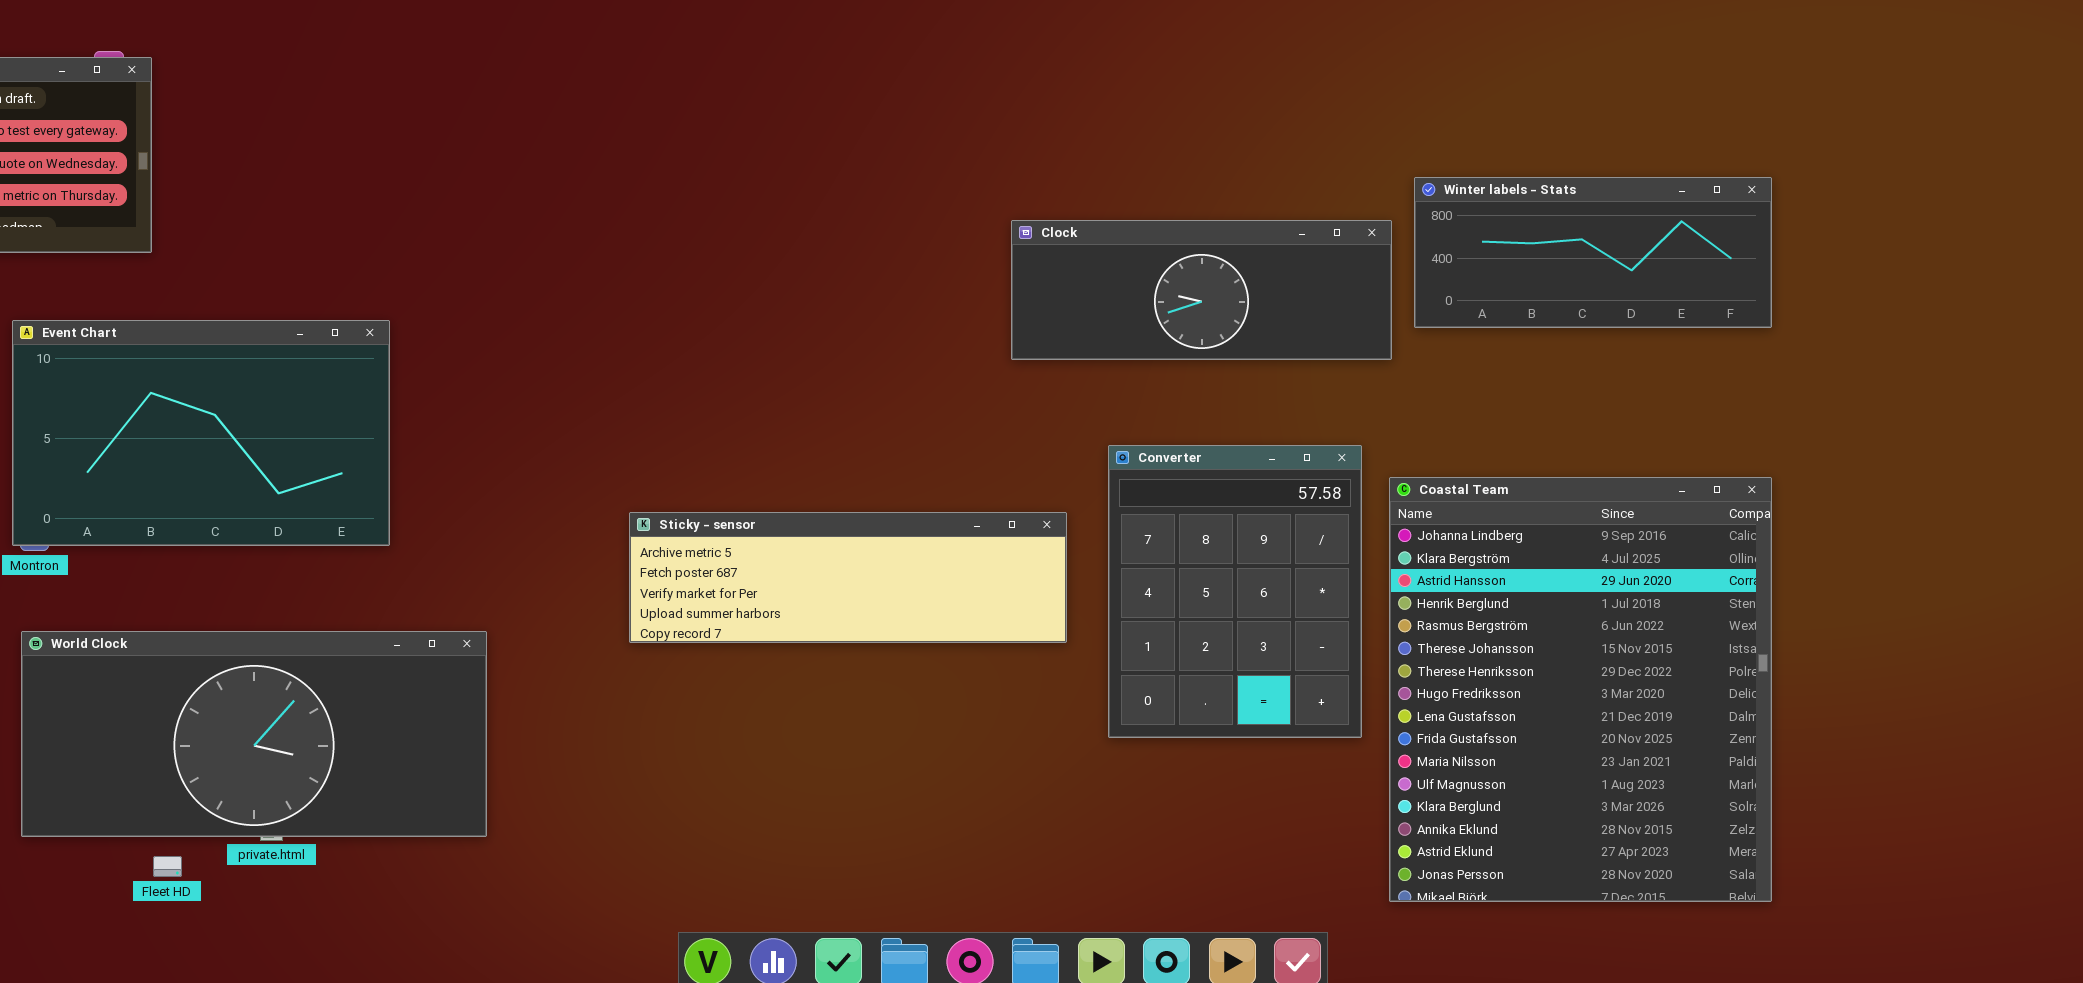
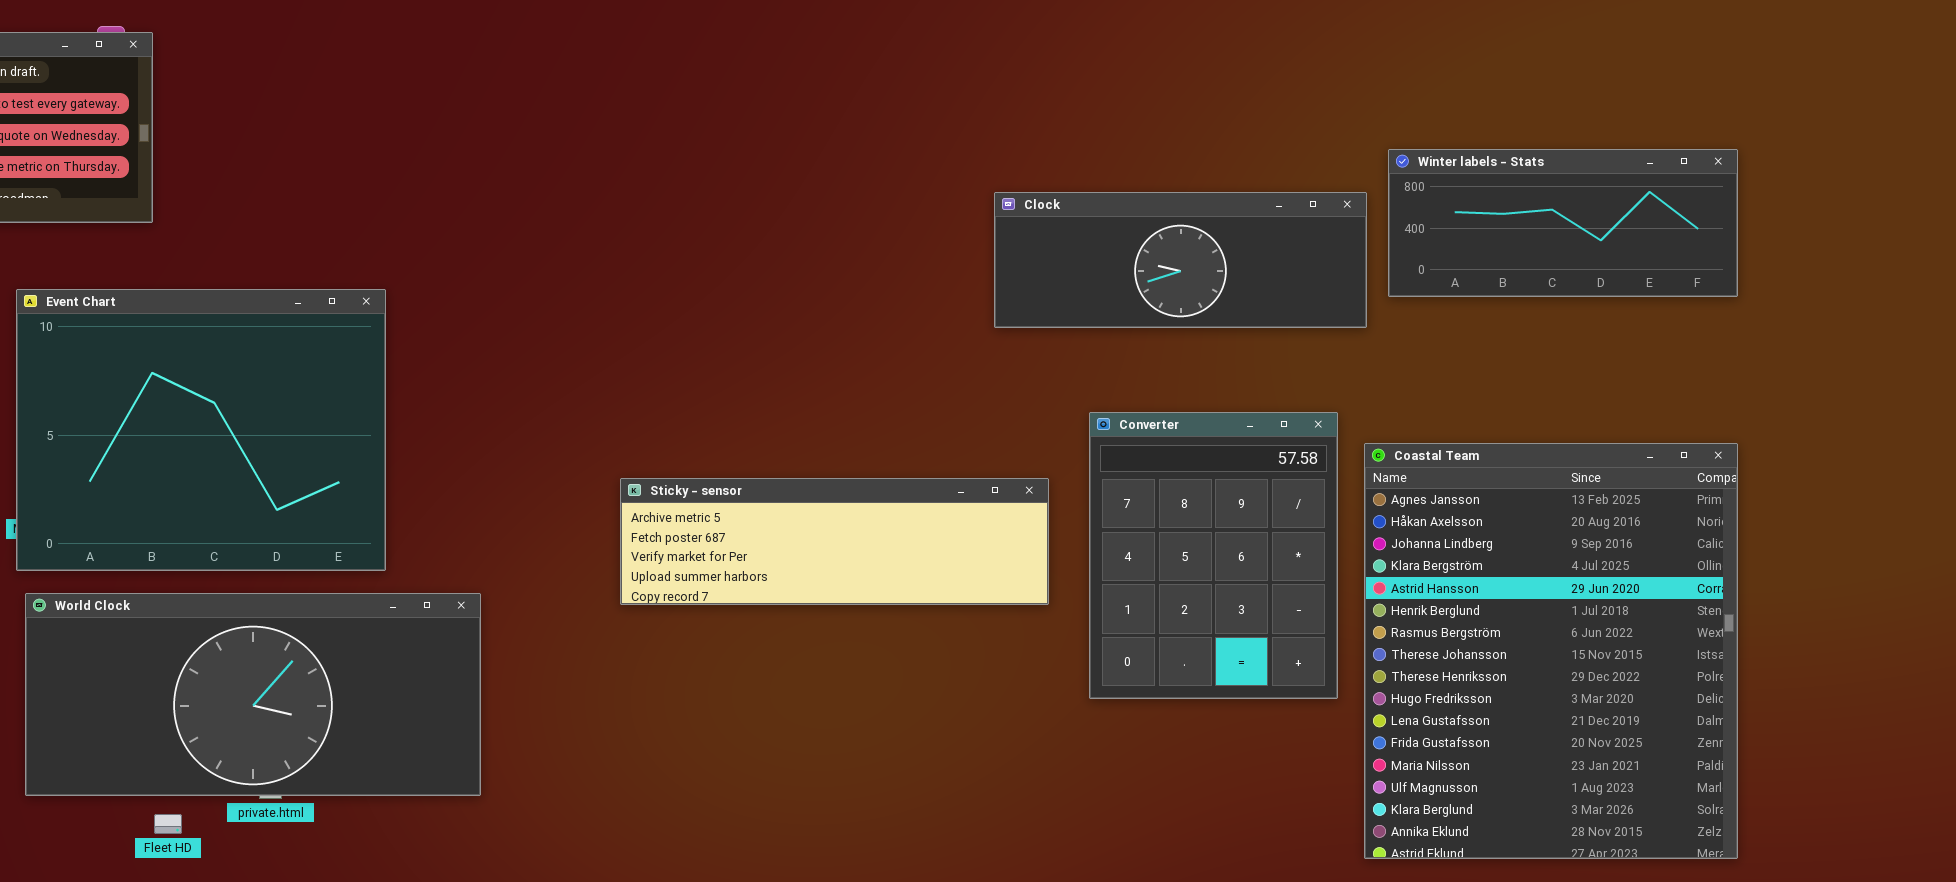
Event Chart: [12,320,390,546] -> [16,289,386,571], resized
Coastal Team: [1389,477,1772,902] -> [1364,443,1738,859], scrolled up 2 rows

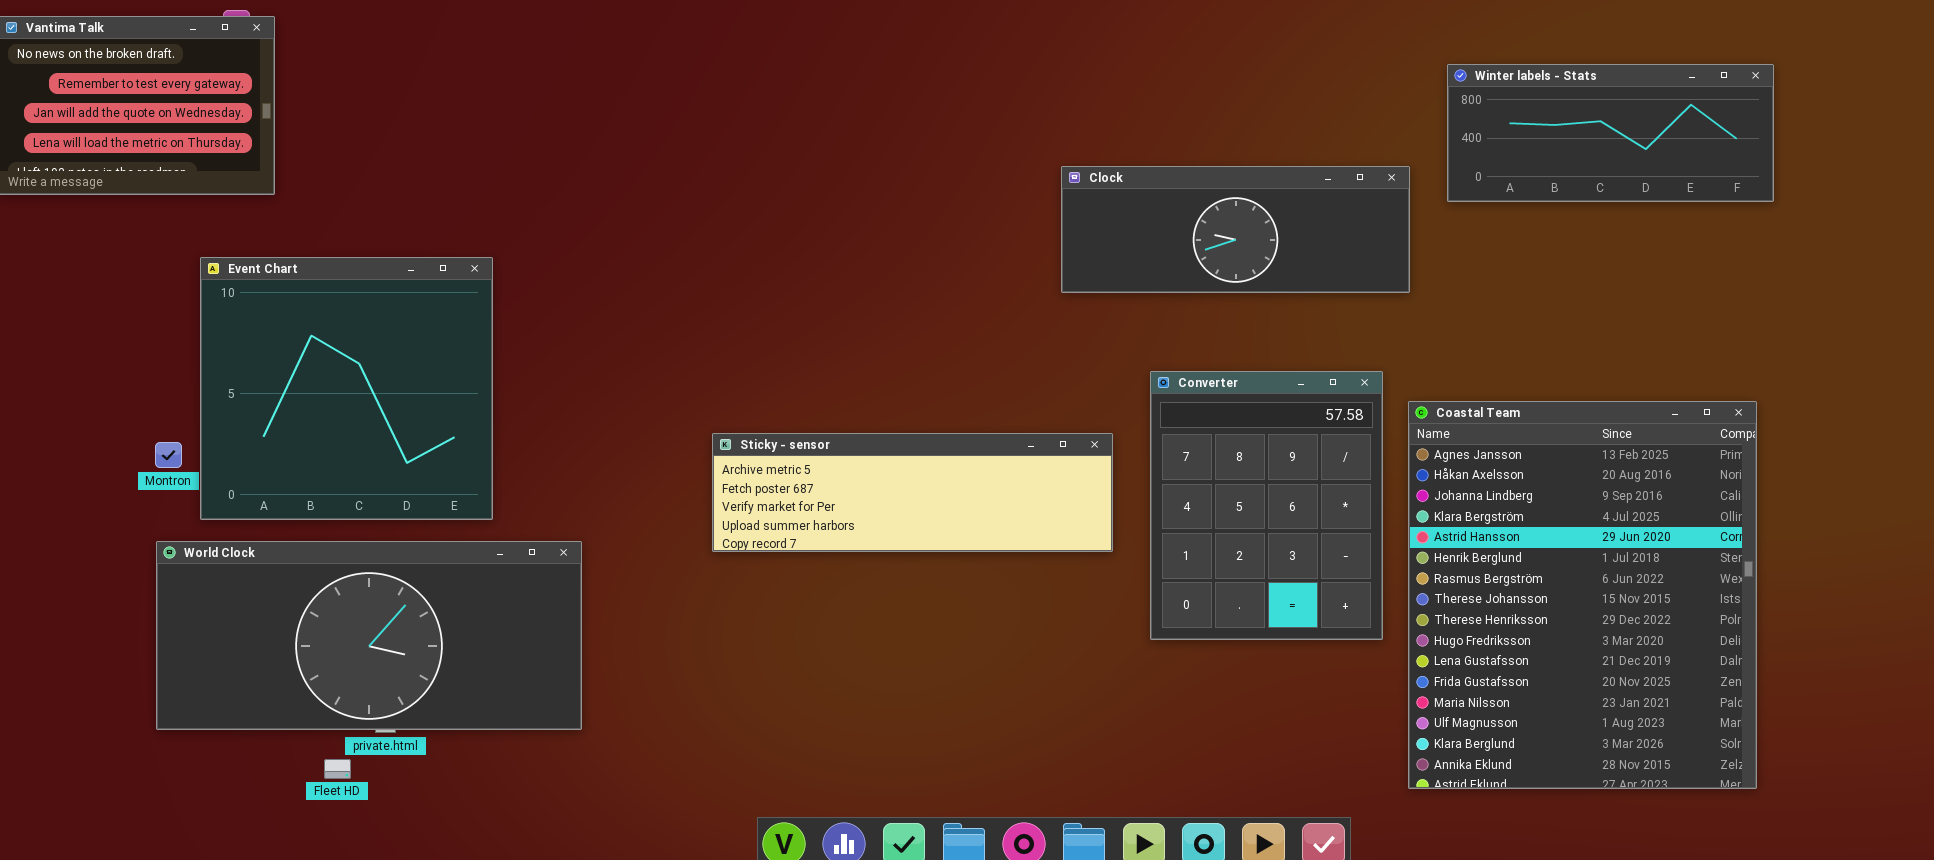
Winter labels - Stats: [1388,149,1738,297] -> [1447,64,1774,202], moved
Event Chart: [16,289,386,571] -> [200,257,493,520], resized
Fleet HD: [154,814,182,834] -> [324,759,351,779], moved

